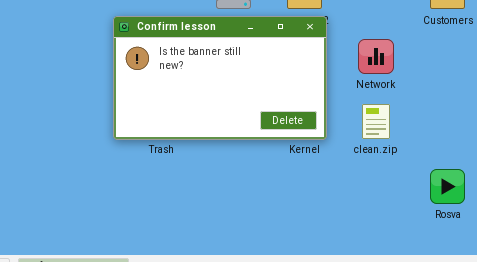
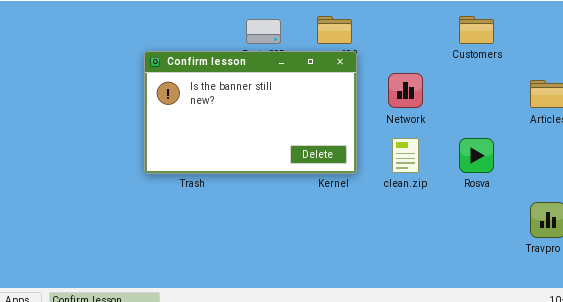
Rosva: [430,169,465,204] -> [459,138,494,173], moved

